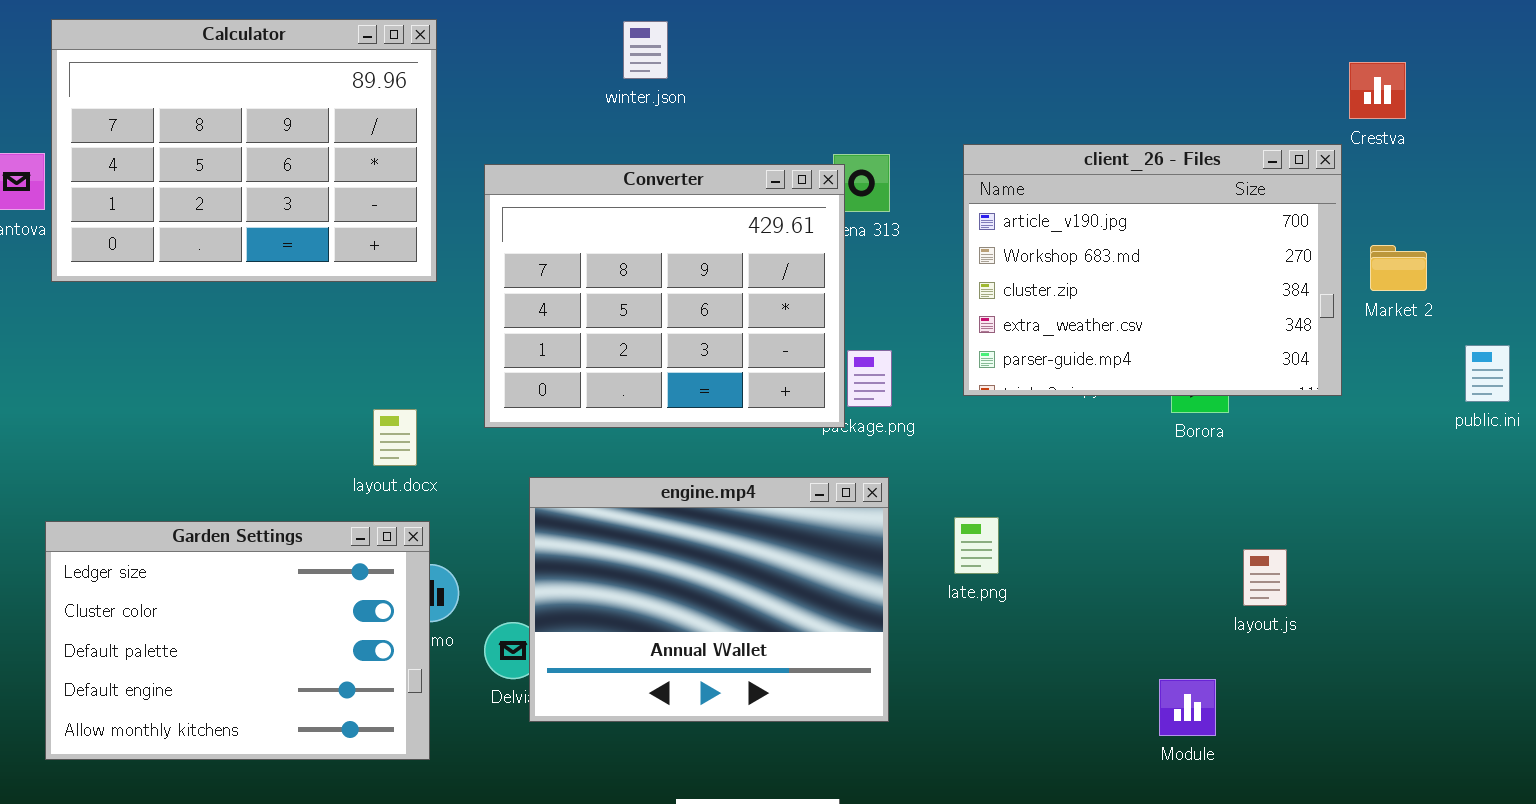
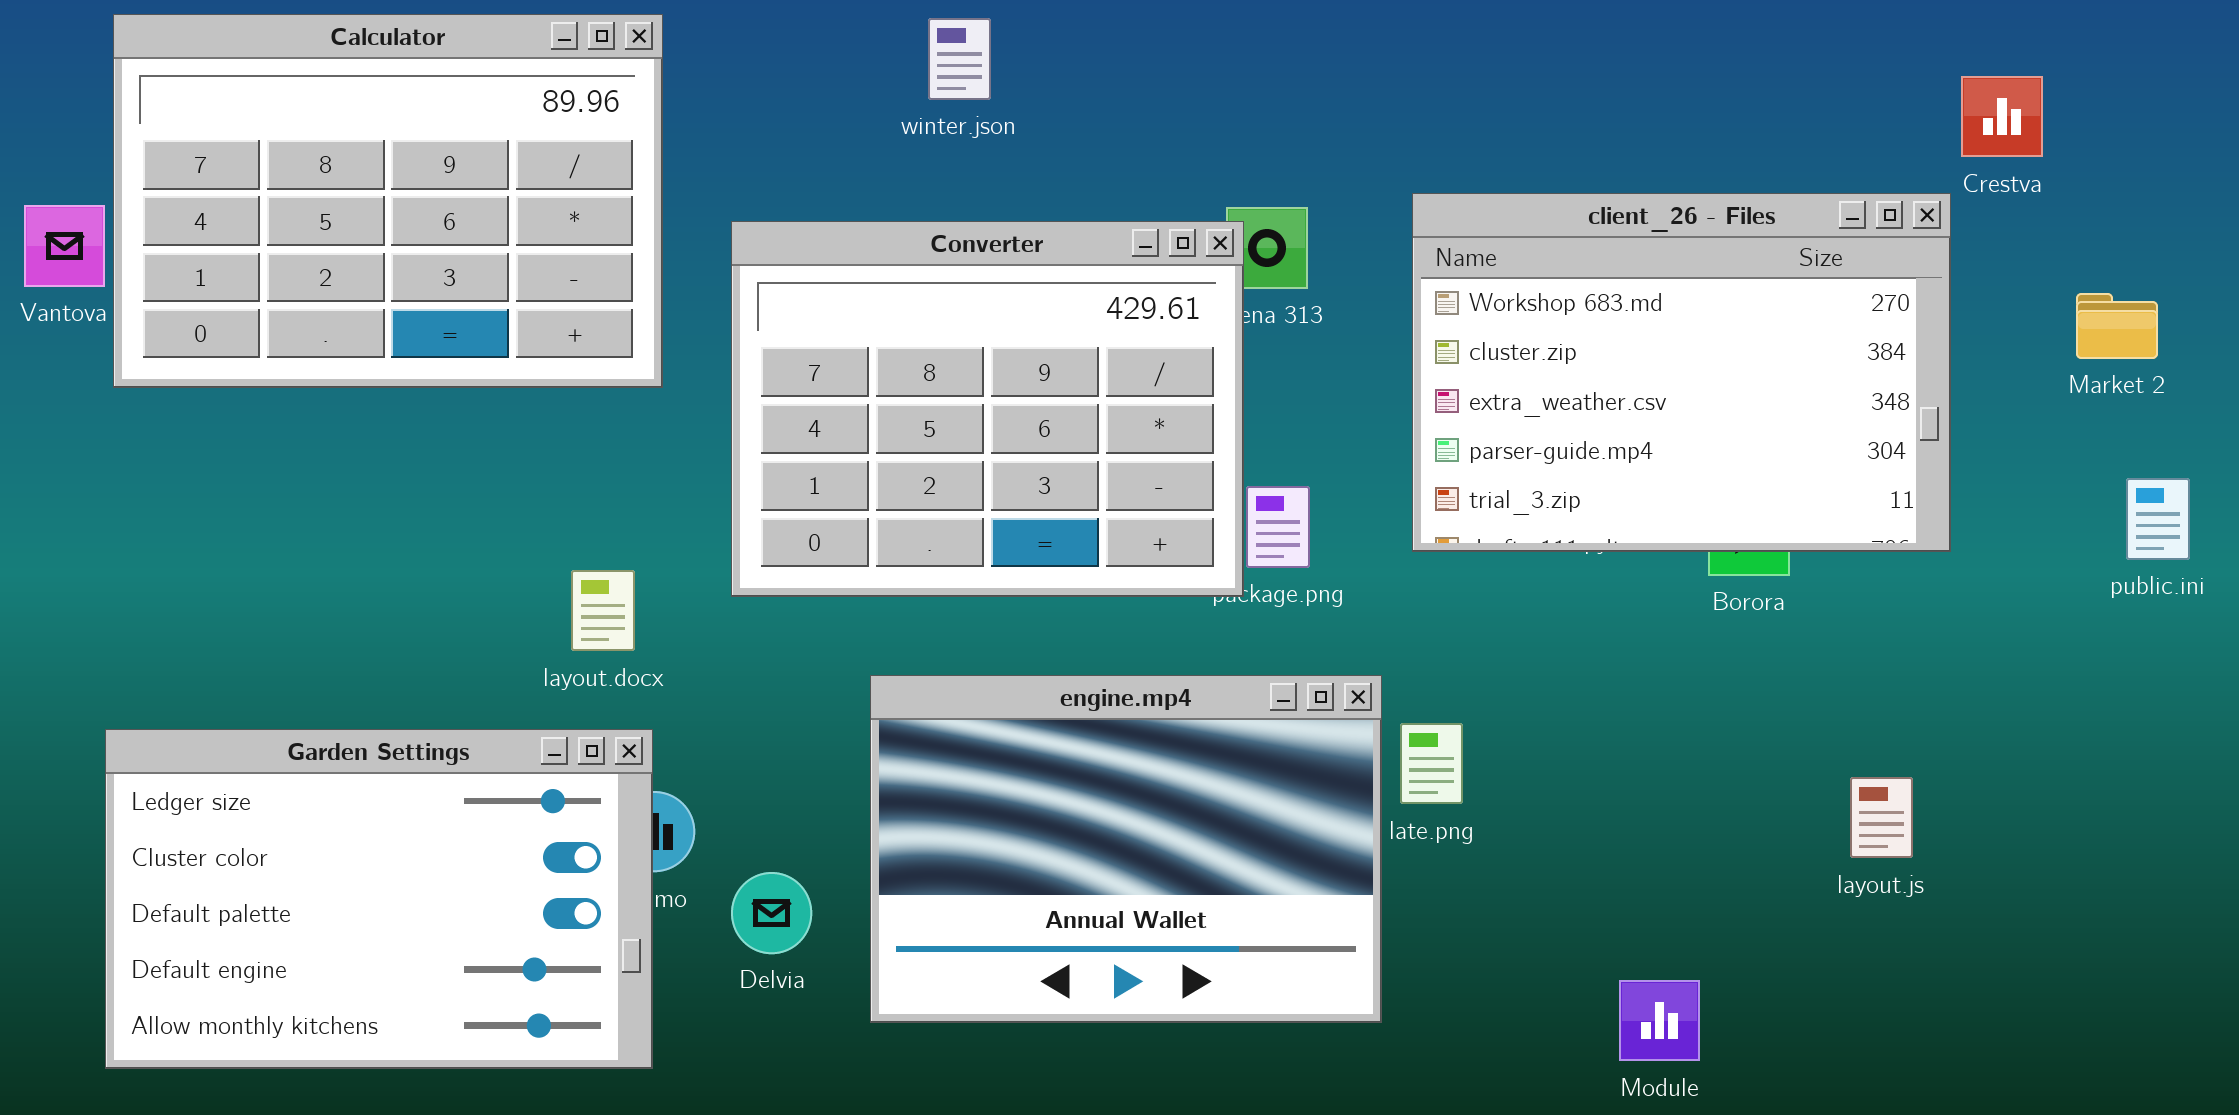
client_26 - Files: [963,144,1342,396] -> [1412,193,1951,552], scrolled down 1 row
Market 2: [1370,245,1427,291] -> [2076,293,2158,359], moved
engine.mp4: [529,477,889,722] -> [870,675,1382,1023], moved
layout.js: [1243,549,1287,606] -> [1850,777,1913,858], moved
Module: [1159,679,1216,736] -> [1619,980,1700,1061], moved

